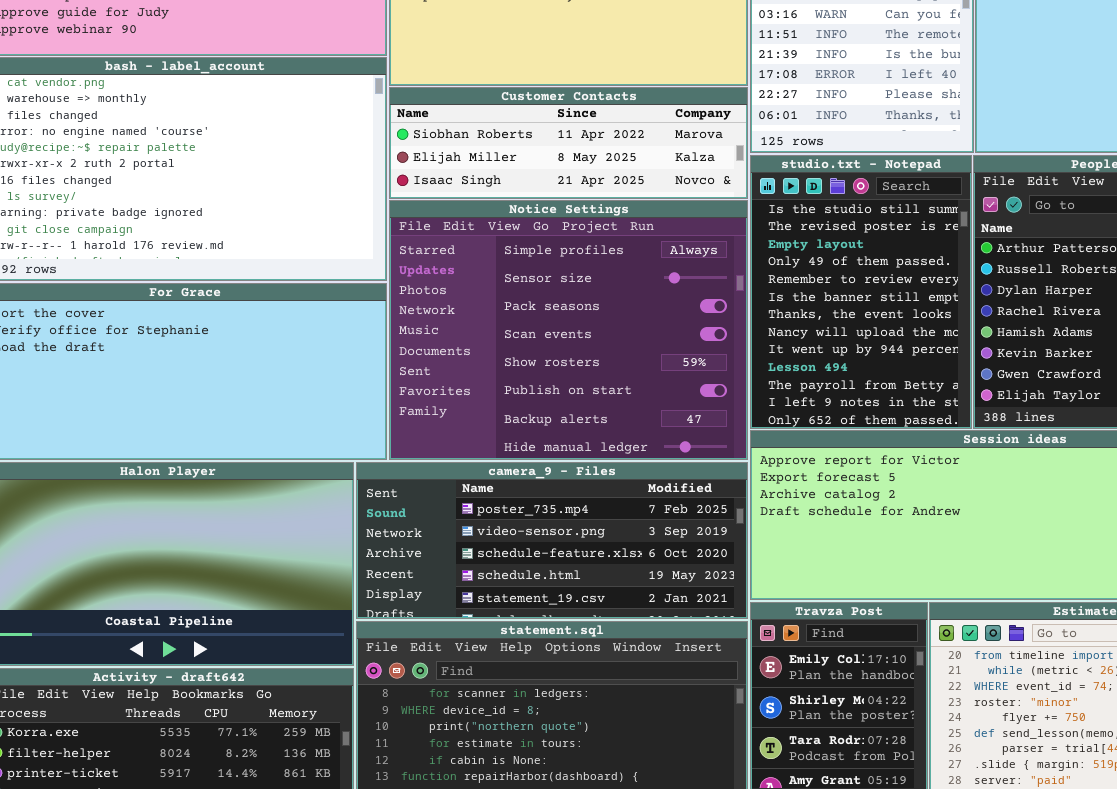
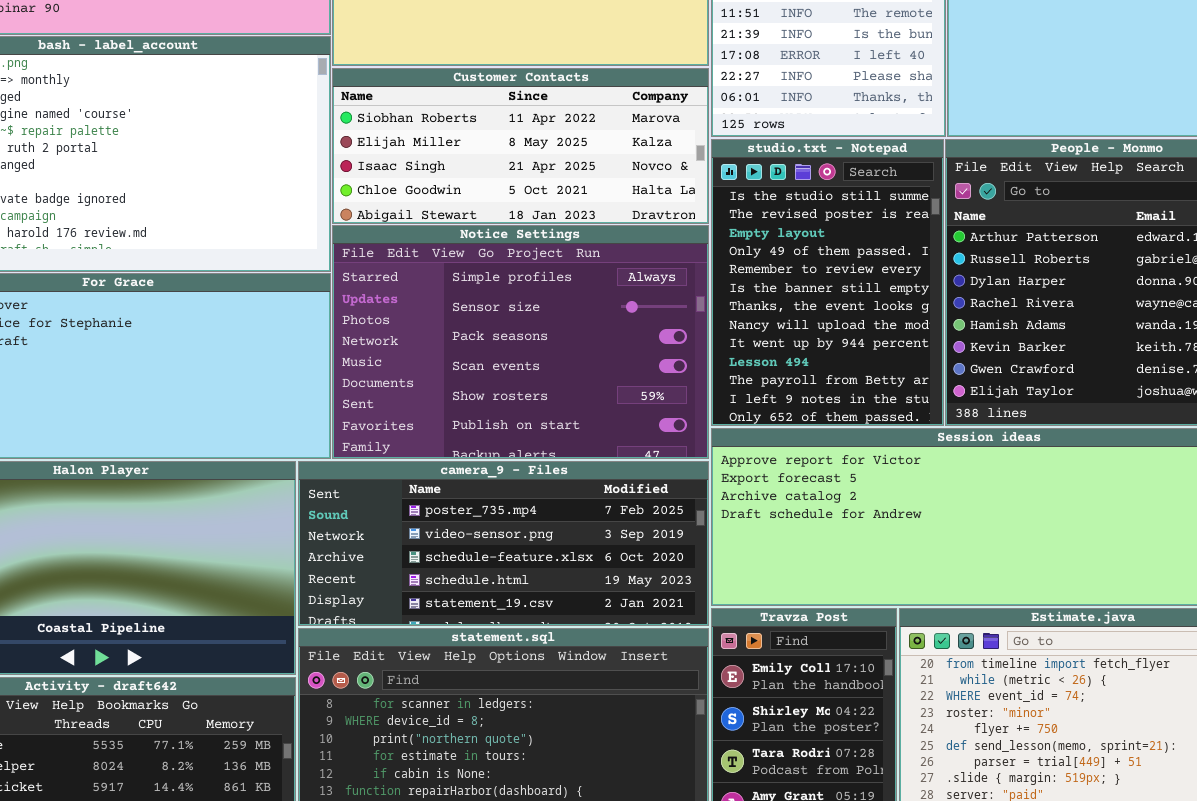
Customer Contacts: [389,87,748,199] -> [332,68,709,224], resized
Notice Settings: [389,200,748,460] -> [332,225,709,459], resized

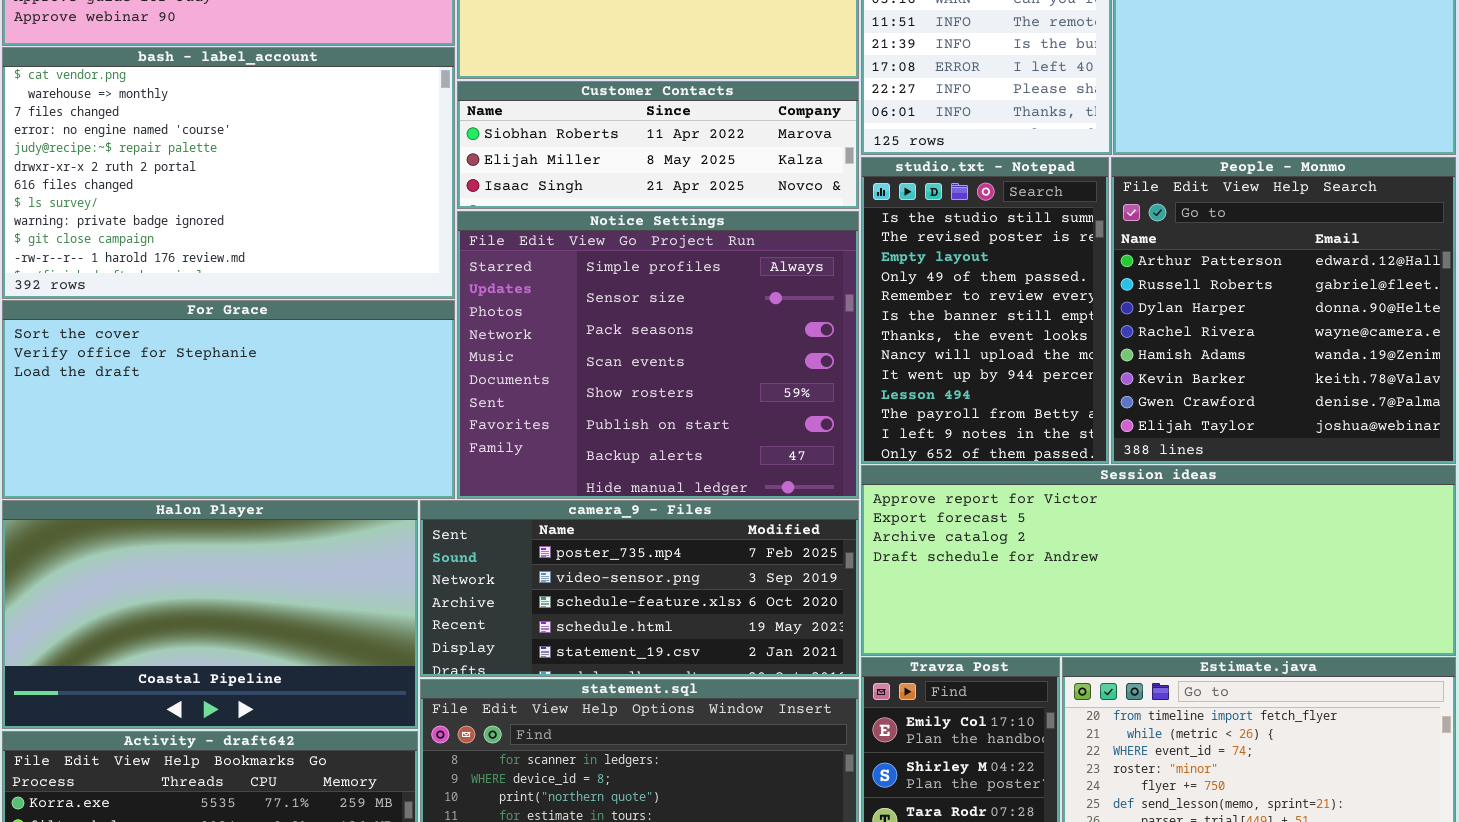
Customer Contacts: [332,68,709,224] -> [457,81,859,209], resized
Notice Settings: [332,225,709,459] -> [457,211,859,499], resized

